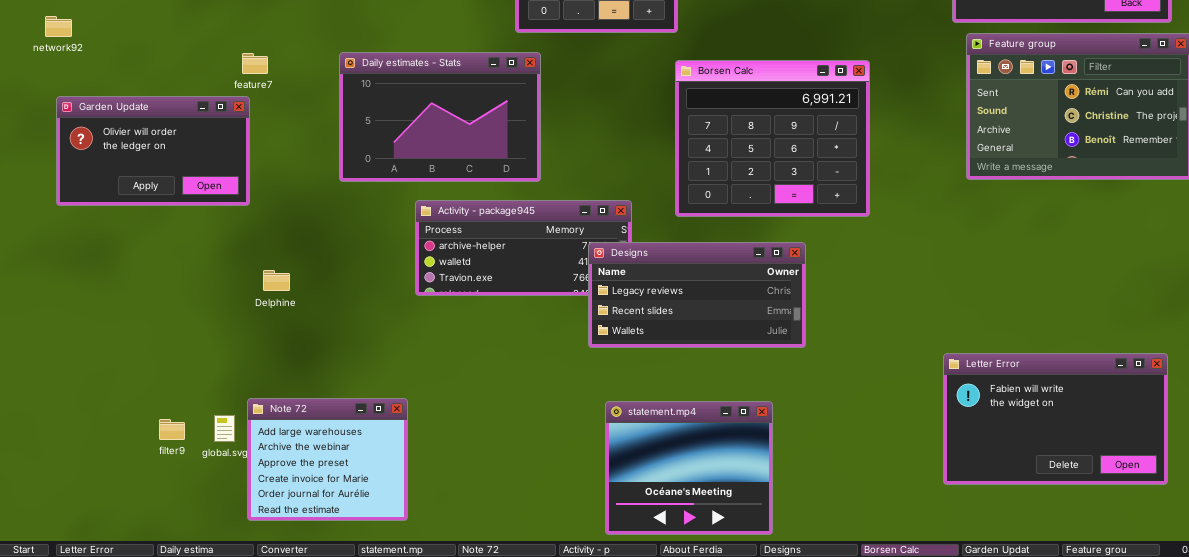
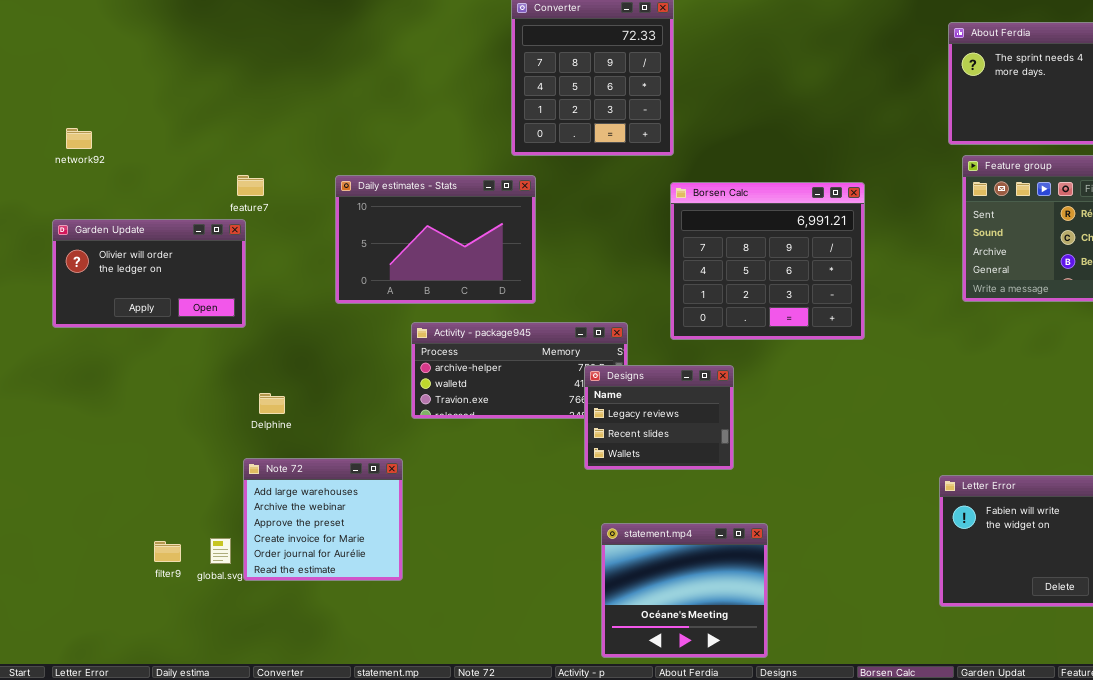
network92: [45,16,72,37] -> [66,128,92,149], moved
Designs: [588,242,806,348] -> [584,365,734,470], resized
Note 72: [247,398,408,521] -> [243,458,403,581], moved

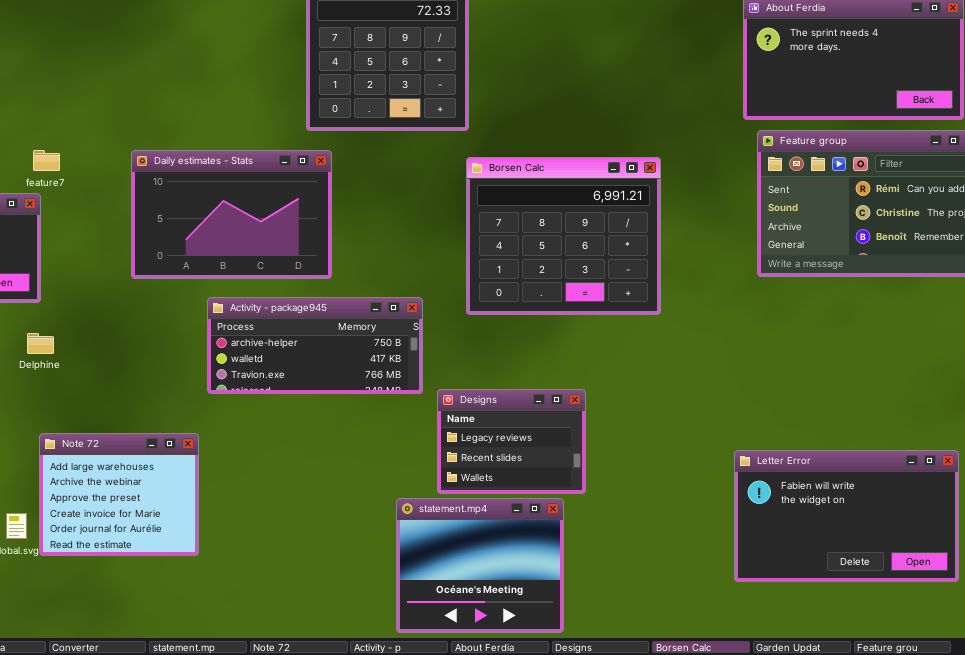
Designs: [584,365,734,470] -> [437,389,586,494], moved
Delphine: [259,393,285,414] -> [27,333,54,354], moved

